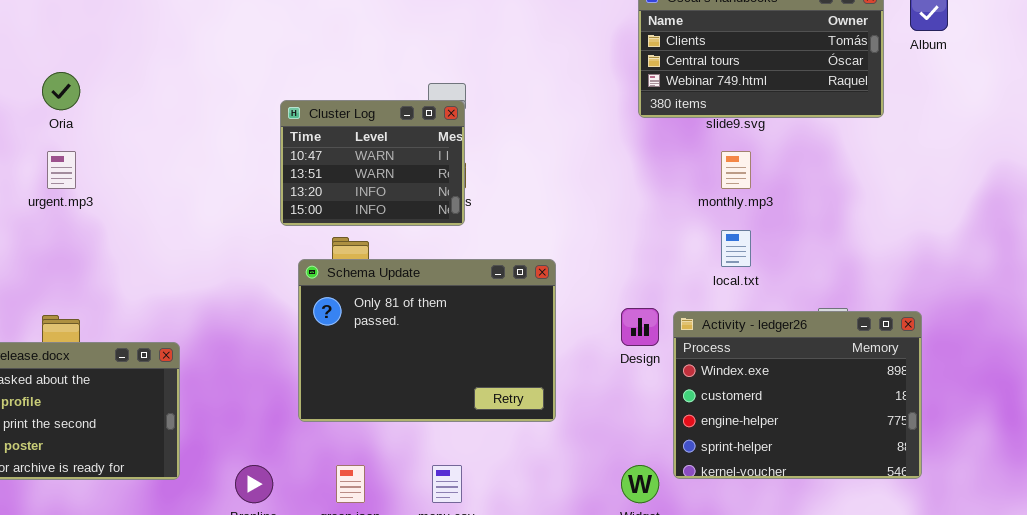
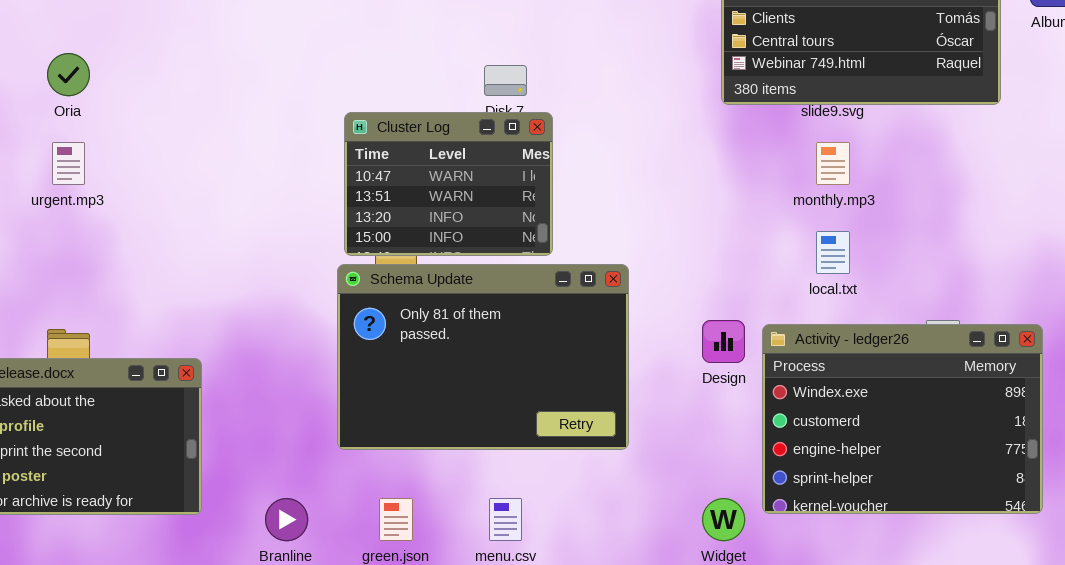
Cluster Log: [280,100,465,226] -> [344,112,553,256], moved

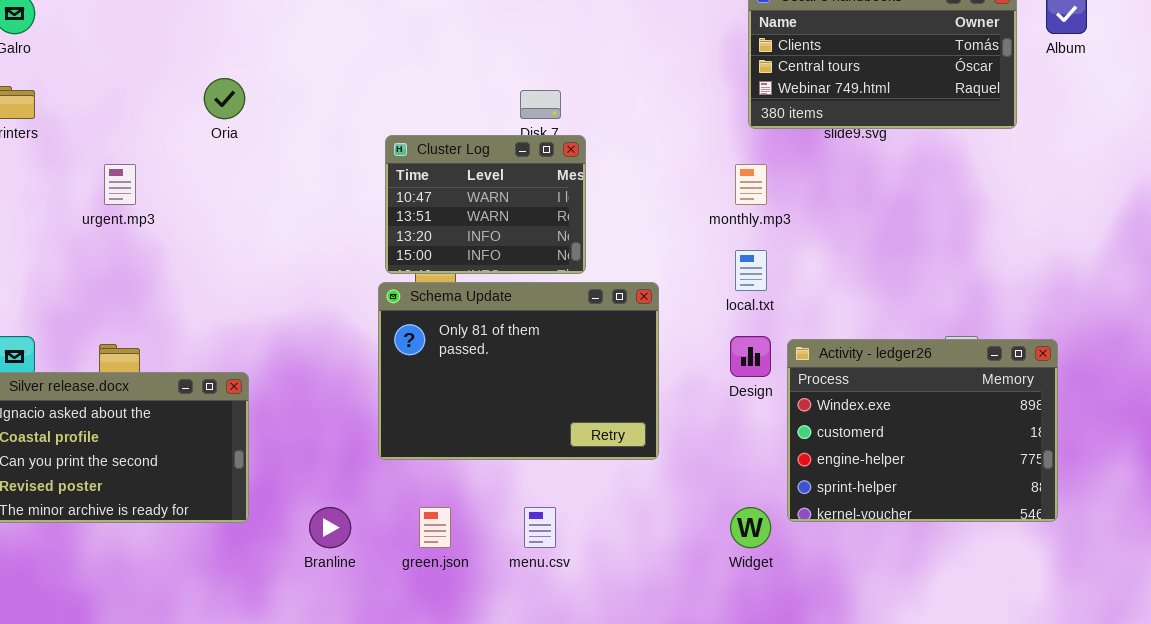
Oria: [47,53,90,96] -> [204,78,245,119], moved
monthly.mp3: [816,142,850,185] -> [735,164,767,205], moved
local.txt: [816,231,850,274] -> [735,250,767,291], moved

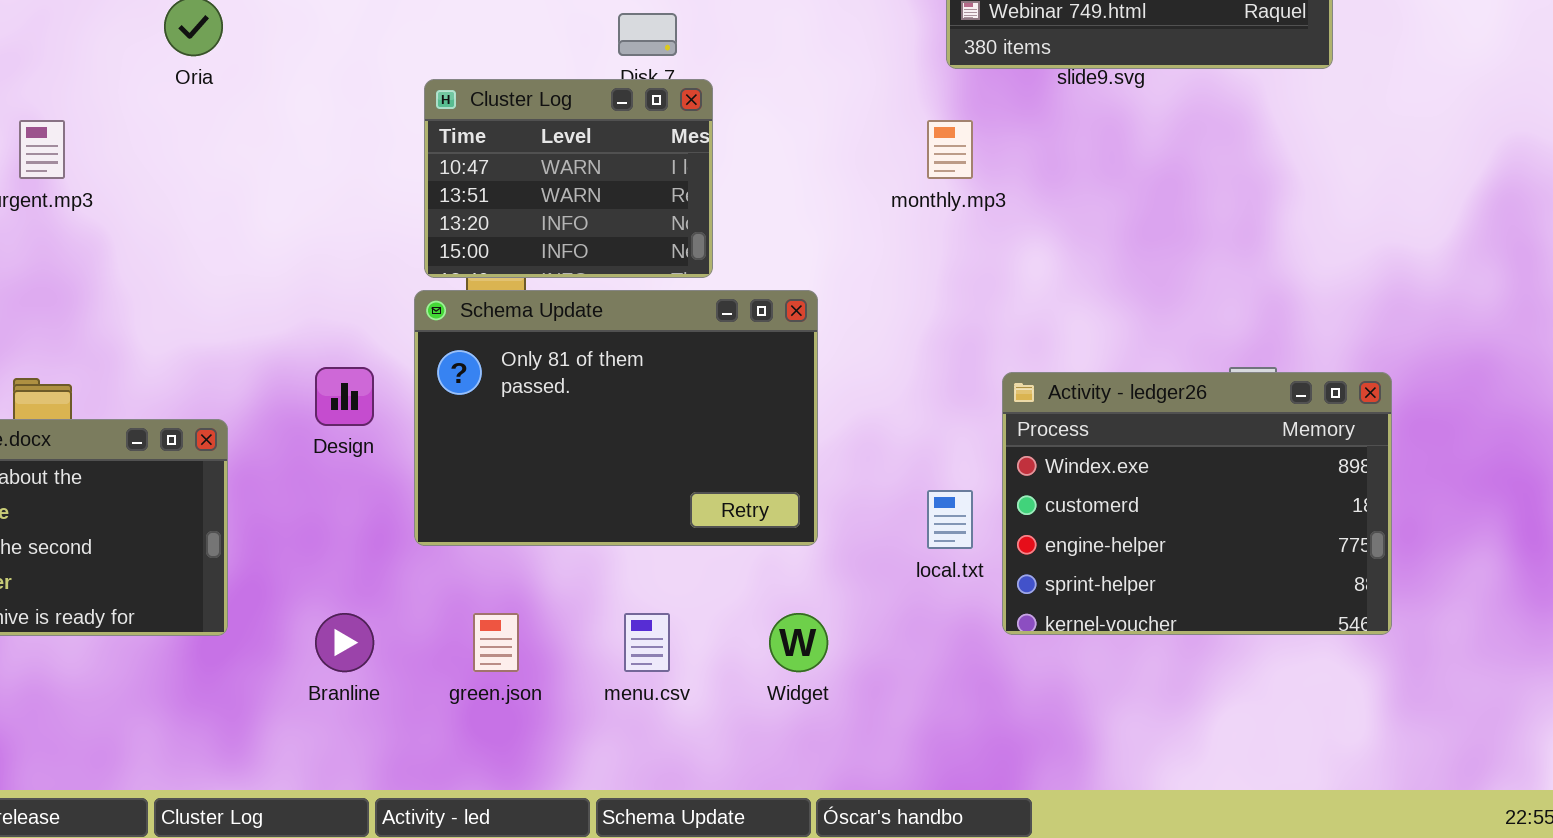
local.txt: [735,250,767,291] -> [927,490,973,549], moved
Design: [730,336,771,377] -> [315,367,374,426], moved
Widget: [730,507,771,548] -> [769,613,828,672], moved

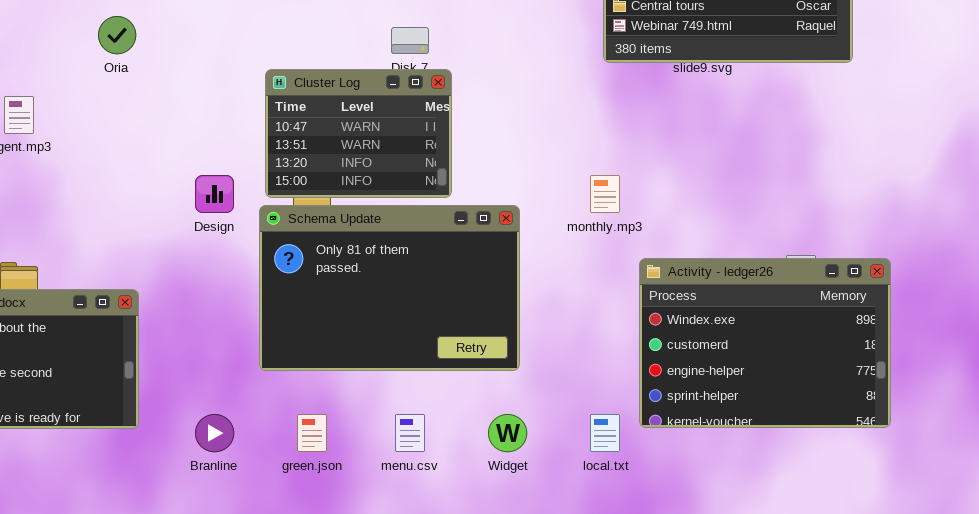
monthly.mp3: [927,120,973,179] -> [590,175,620,213], moved
Design: [315,367,374,426] -> [195,175,234,213], moved
local.txt: [927,490,973,549] -> [590,414,620,452], moved

